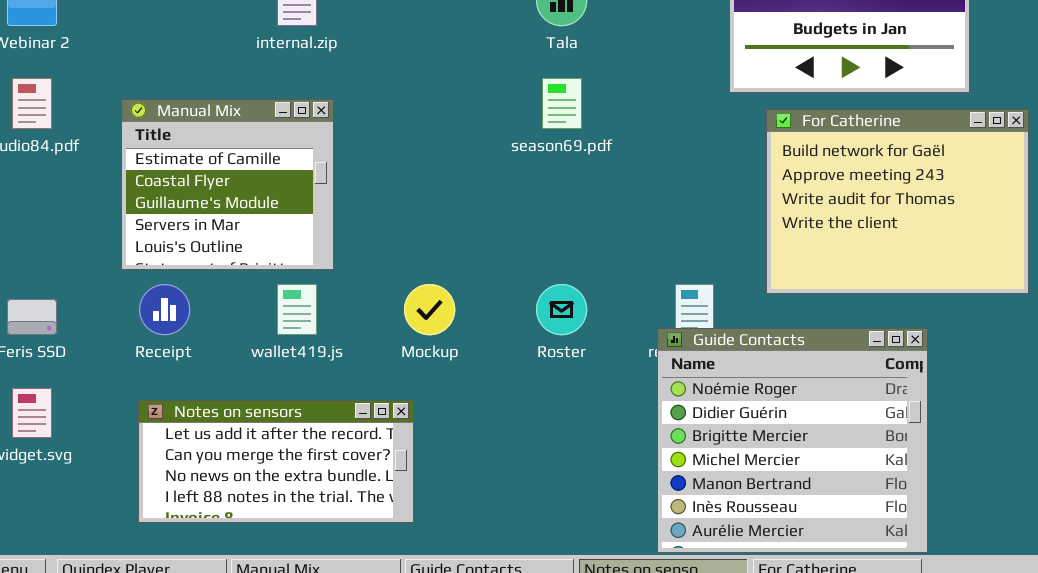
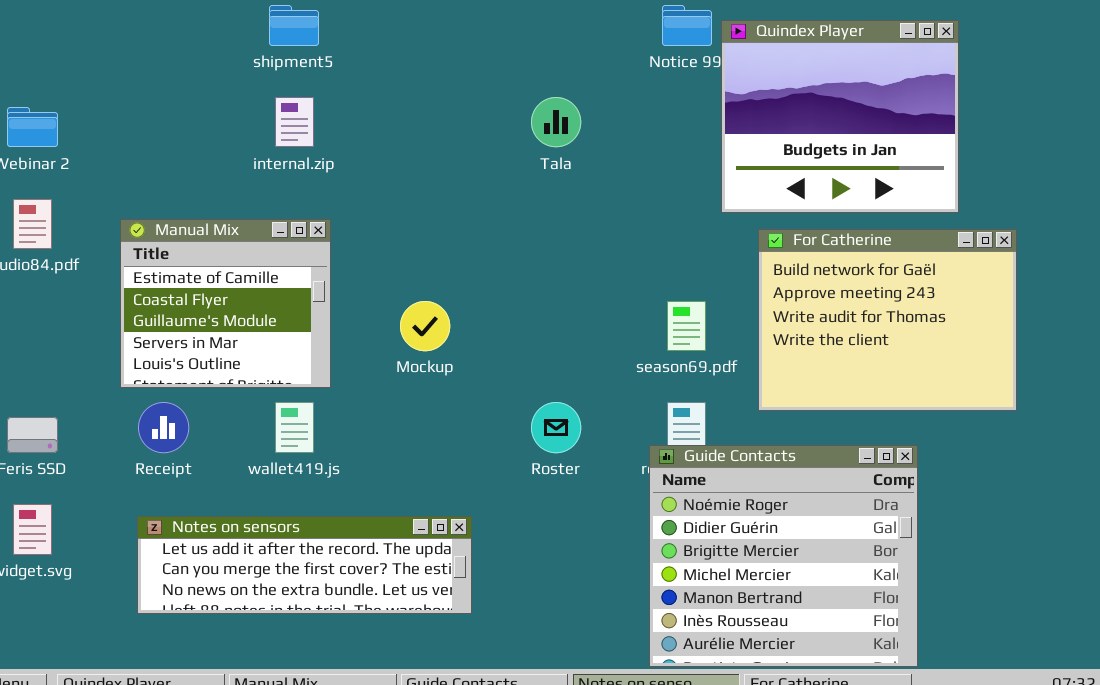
season69.pdf: [542,78,582,129] -> [667,301,706,351], moved
Mockup: [404,284,455,335] -> [400,301,450,351], moved
Notes on sensors: [138,400,414,523] -> [137,516,472,614], resized

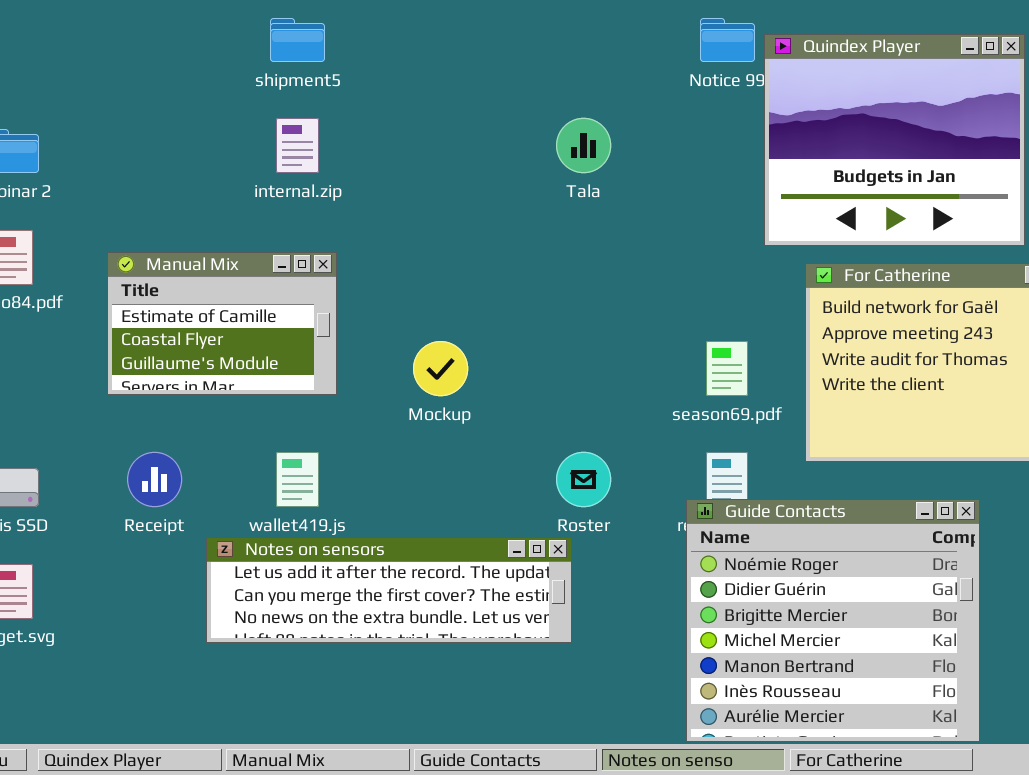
Manual Mix: [120,219,331,388] -> [107,252,337,395], resized
Notes on sensors: [137,516,472,614] -> [206,537,572,643], moved

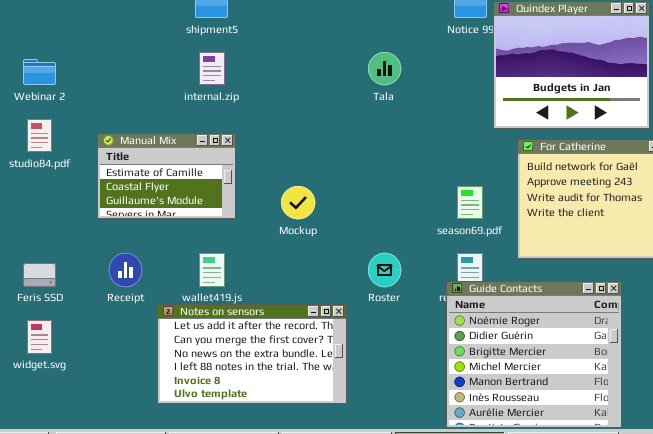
Notes on sensors: [206,537,572,643] -> [157,304,347,404], resized

